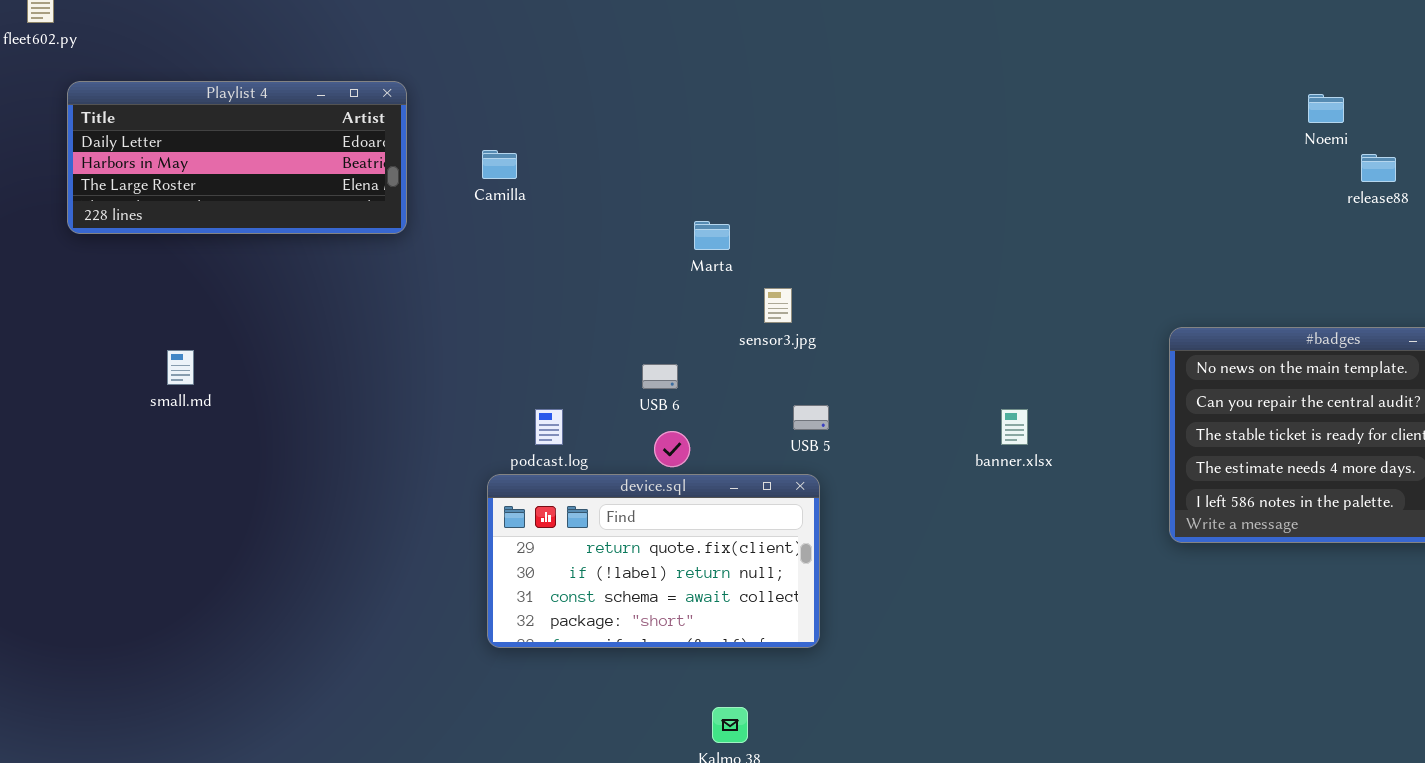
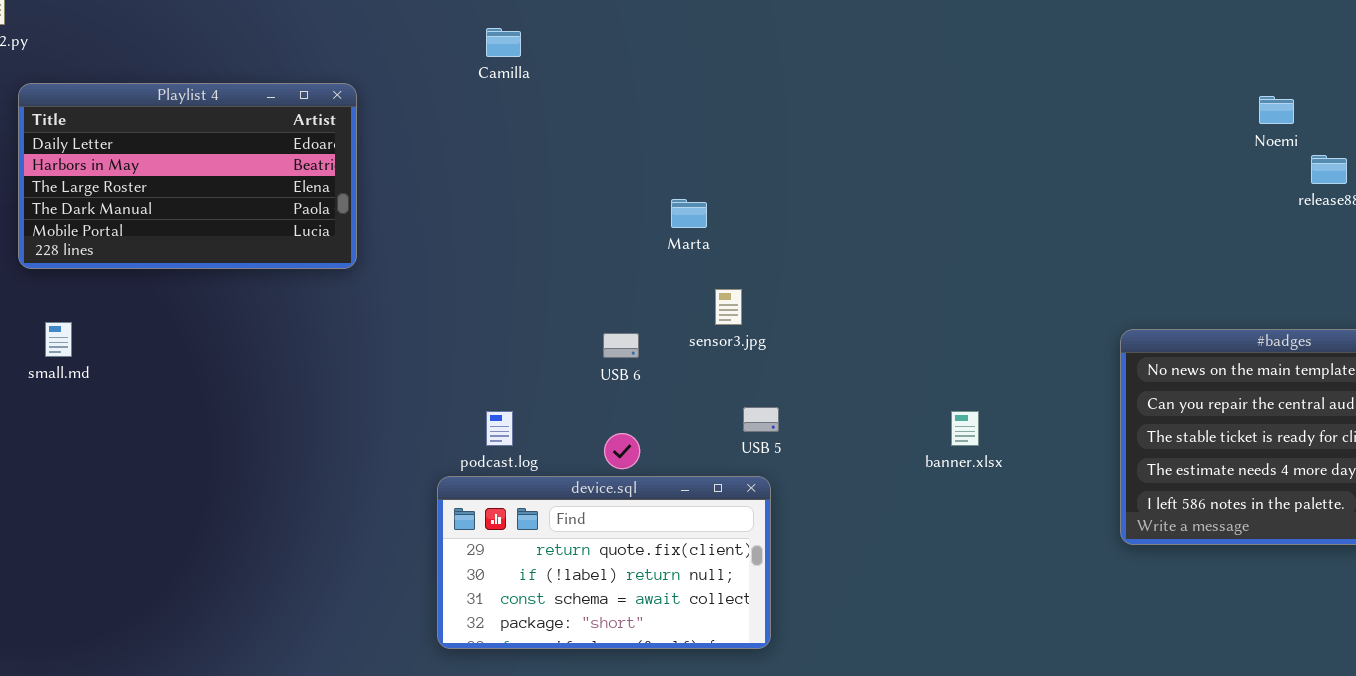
Playlist 4: [67,81,407,234] -> [18,83,357,269], resized
Camilla: [482,150,517,179] -> [486,28,521,57], moved
Marta: [694,221,730,250] -> [671,199,707,228], moved
small.md: [167,350,194,385] -> [45,322,72,357], moved
USB 6: [642,364,678,389] -> [603,333,639,358], moved

